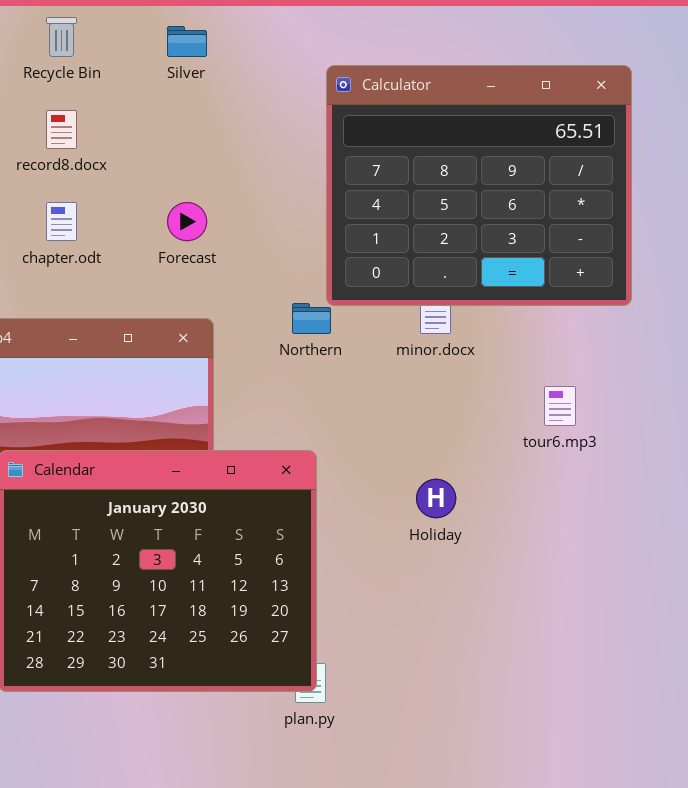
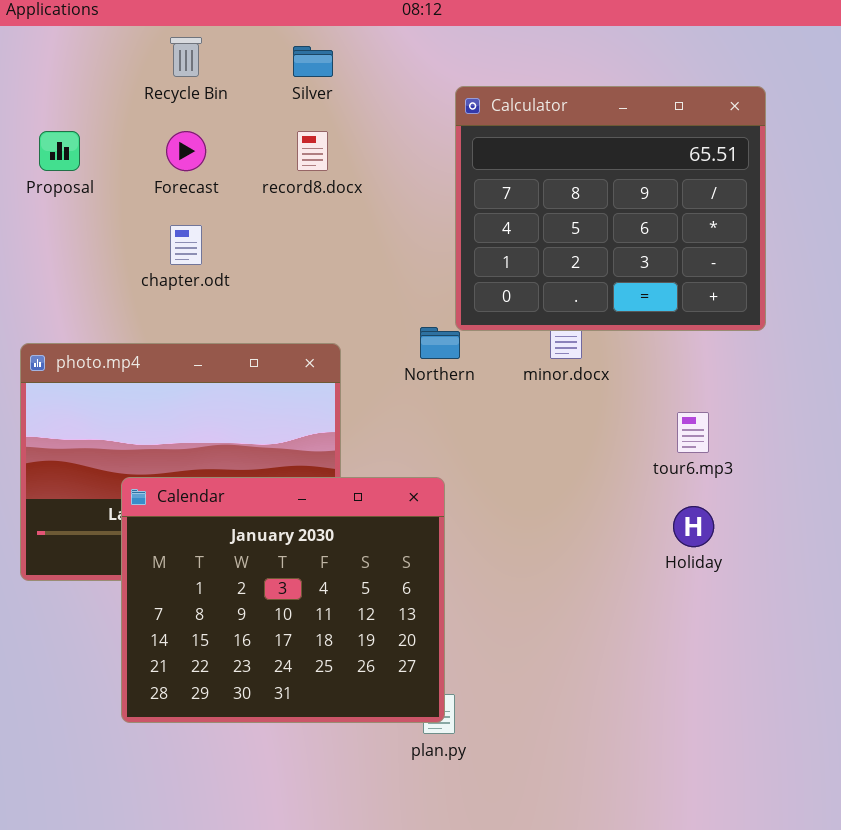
record8.docx: [46,110,77,149] -> [297,131,328,171], moved
Forecast: [167,202,207,241] -> [166,131,206,171], moved
Holiday: [416,479,456,518] -> [673,506,714,547], moved

